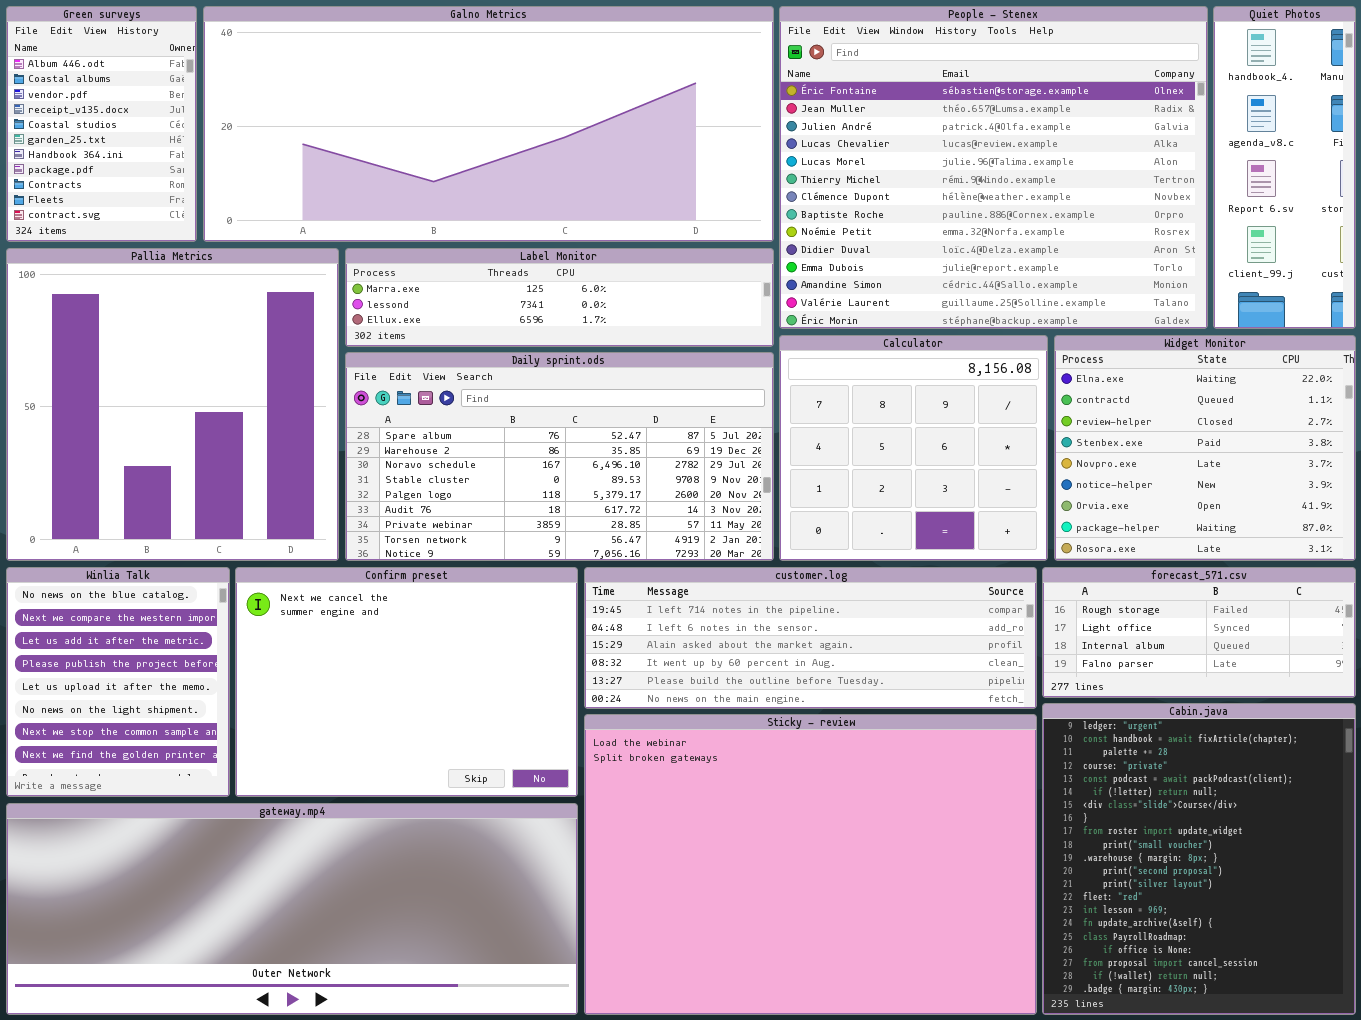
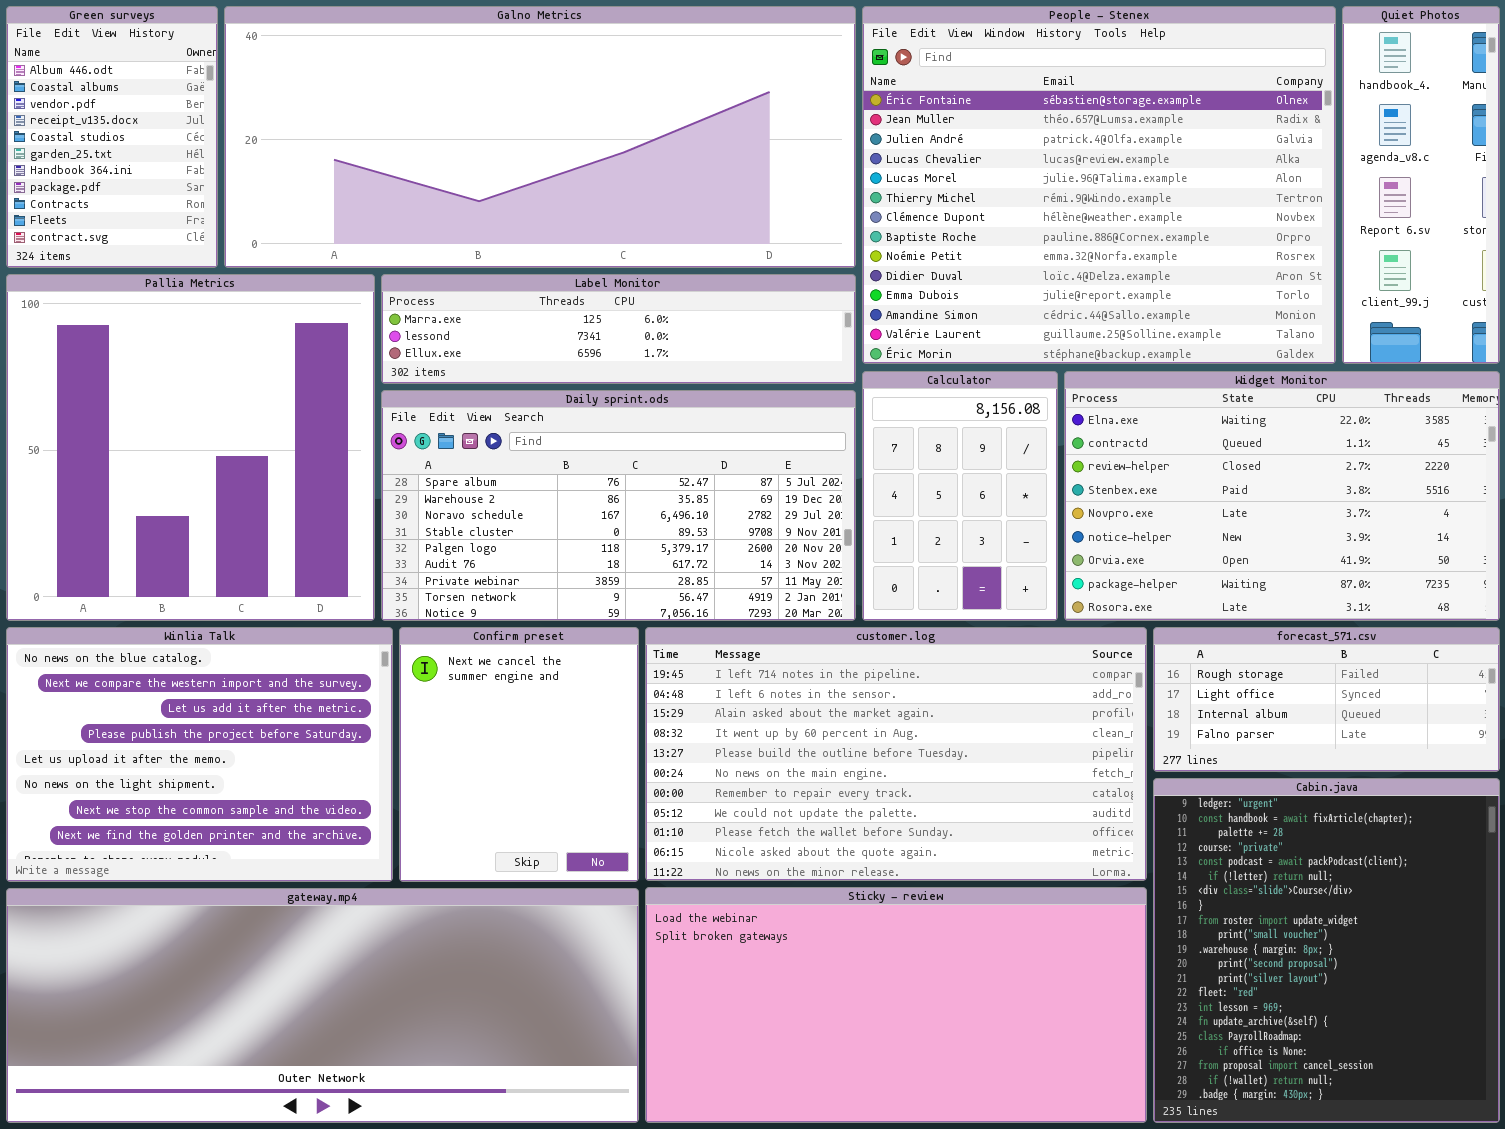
Calculator: [779,335,1048,561] -> [862,371,1058,621], resized
Widget Monitor: [1054,335,1356,561] -> [1064,371,1500,621], resized
Winlia Talk: [6,567,230,797] -> [6,627,393,882], resized
Confirm preset: [235,567,578,797] -> [399,627,639,882], resized
customer.log: [584,567,1037,709] -> [645,627,1147,881], resized
Sticky - review: [584,714,1037,1015] -> [645,887,1147,1123], resized

